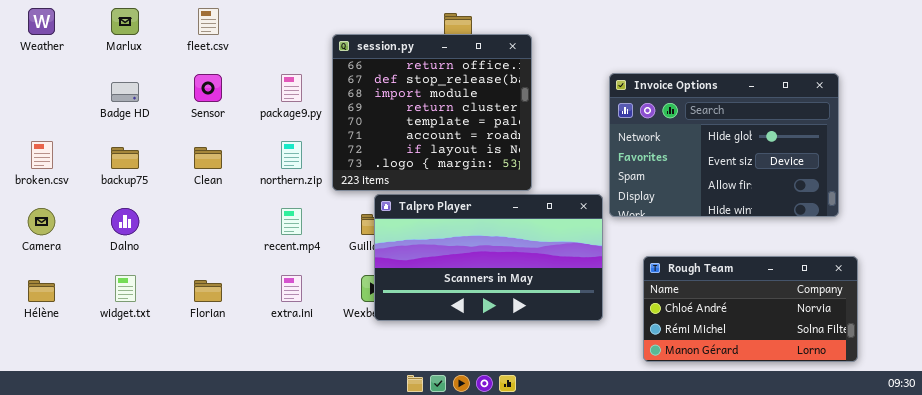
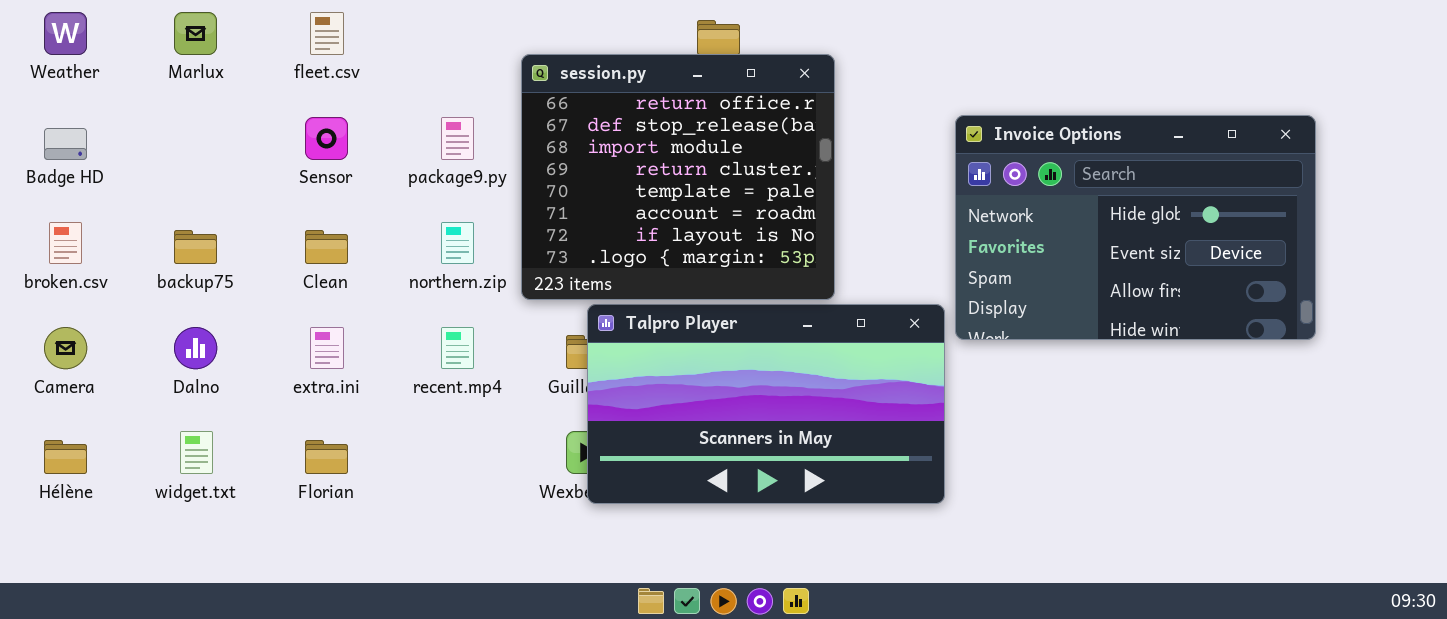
Badge HD: [111,82,139,102] -> [44,128,87,160], moved
Rough Team: [643,256,858,362] -> none, closed
extra.ini: [281,275,302,302] -> [310,327,344,369], moved

